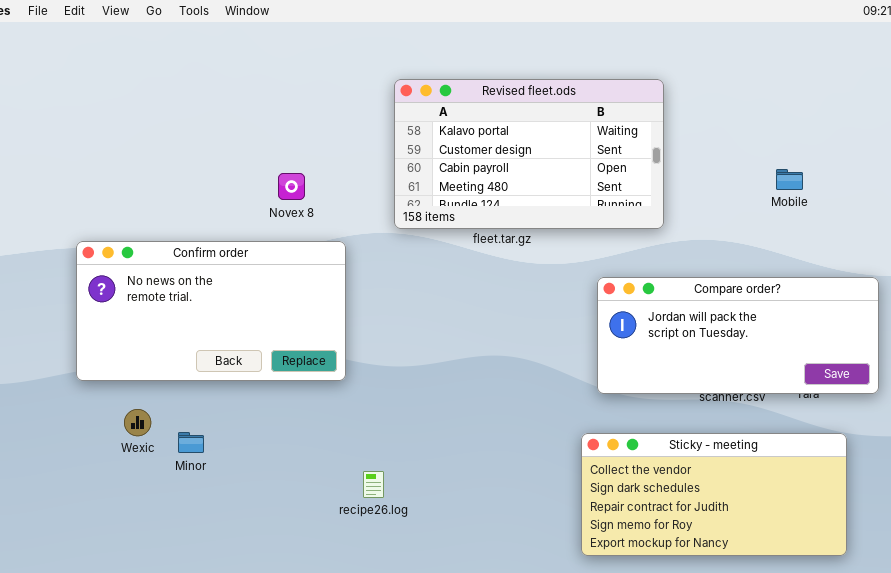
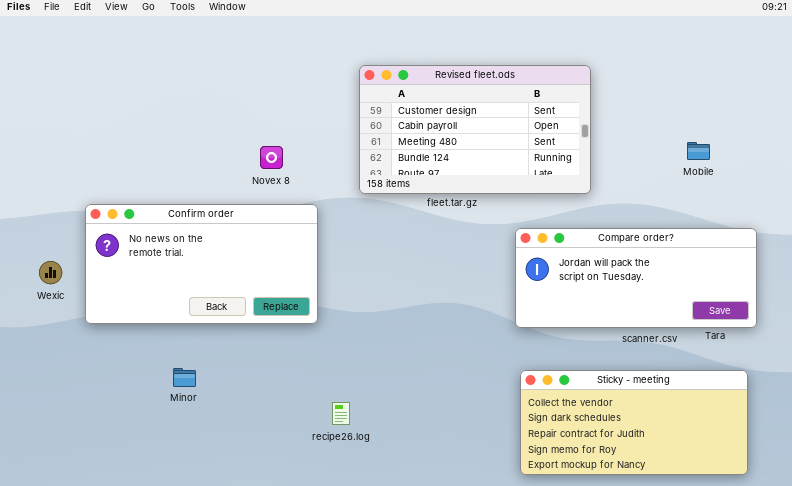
Revised fleet.ods: [394,79,664,229] -> [359,65,591,194], scrolled down 1 row
Compare order?: [597,277,879,394] -> [515,228,757,328], moved
Wexic: [124,409,151,436] -> [39,261,62,284], moved

